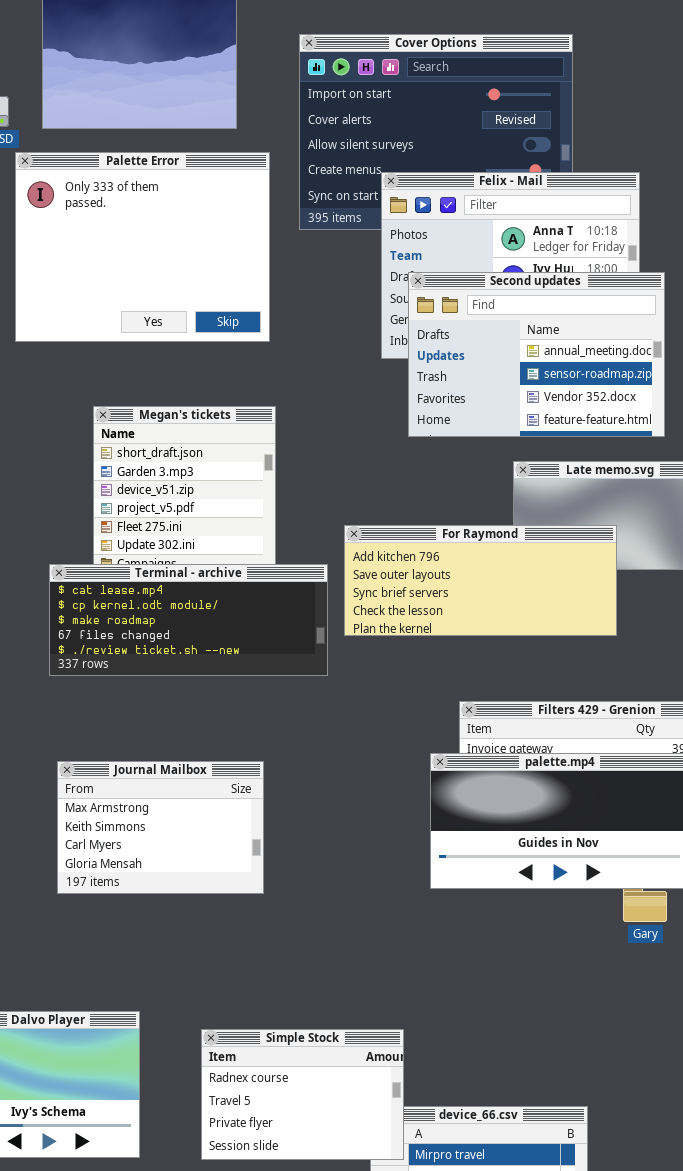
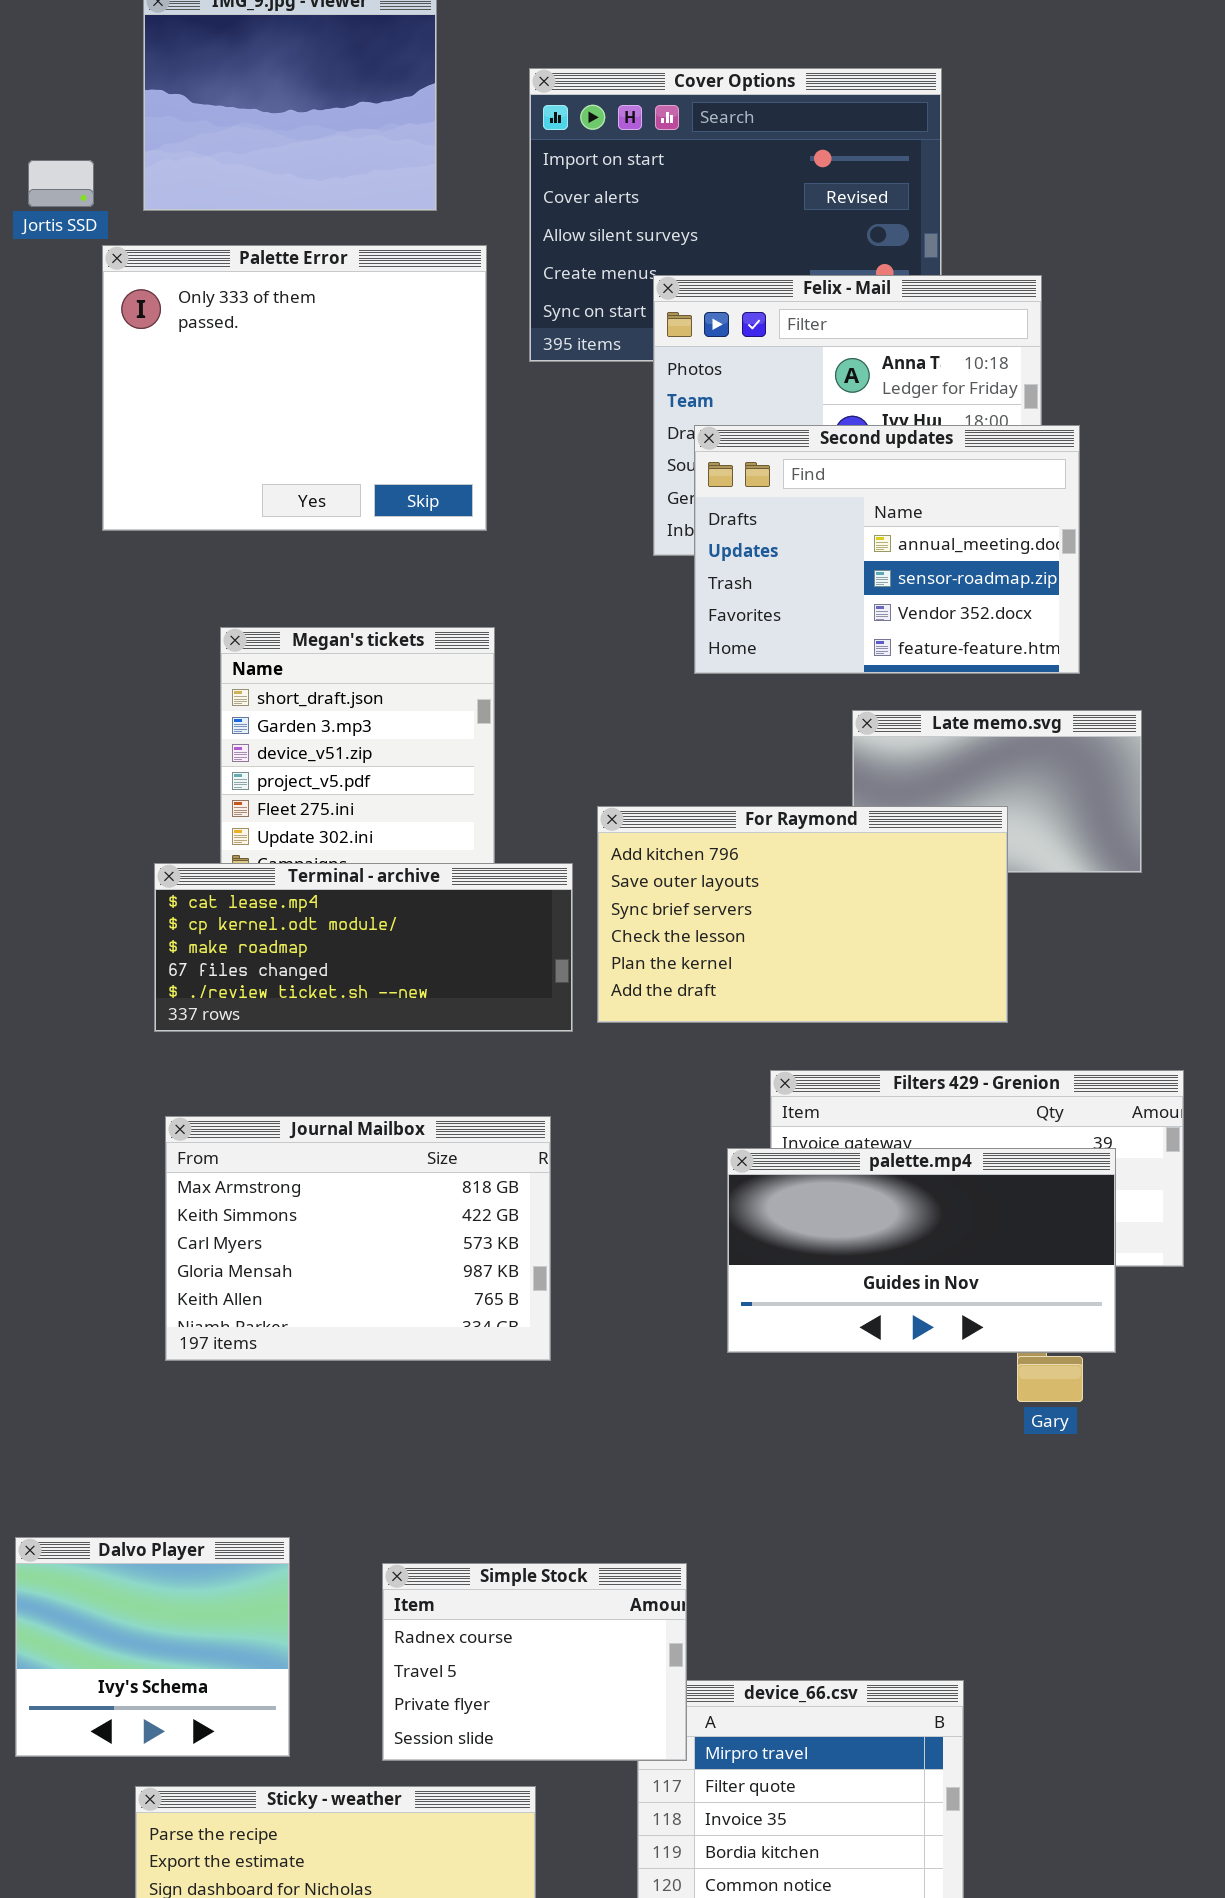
For Raymond: [344,525,617,636] -> [597,806,1008,1023], resized
Journal Mailbox: [57,761,264,894] -> [165,1116,551,1361], resized

